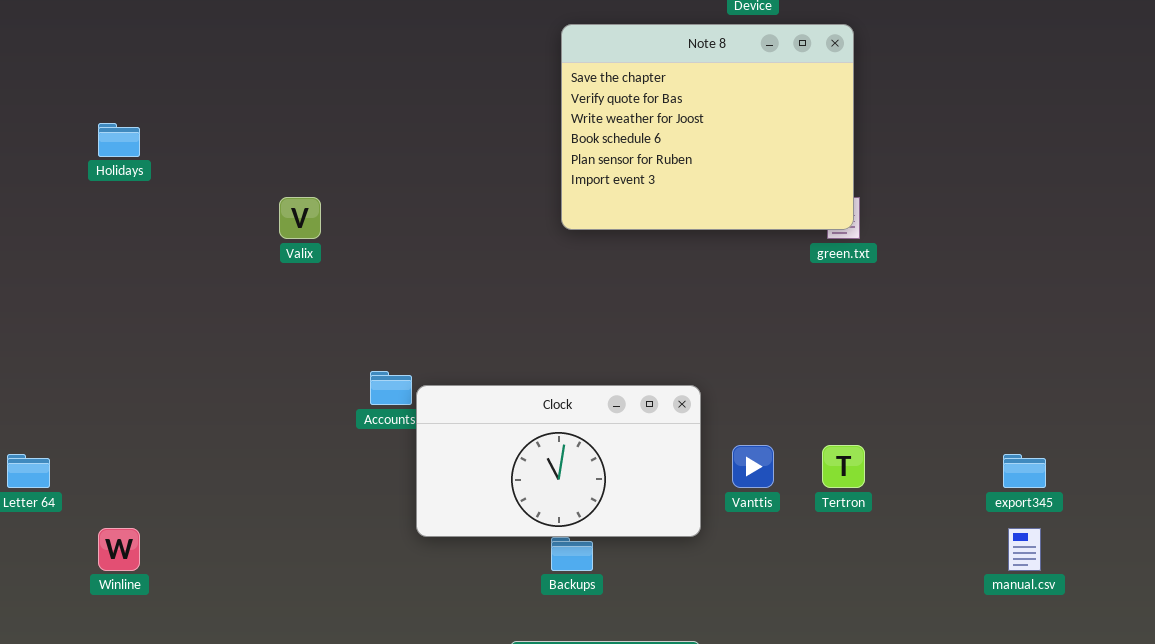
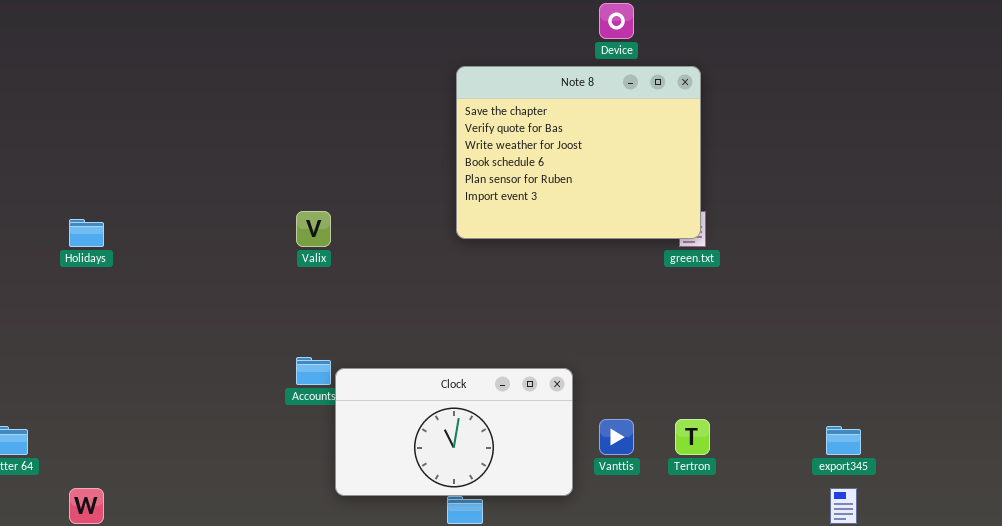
Holidays: [98,123,140,157] -> [69,219,104,247], moved
Valix: [279,197,321,239] -> [296,211,331,247], moved

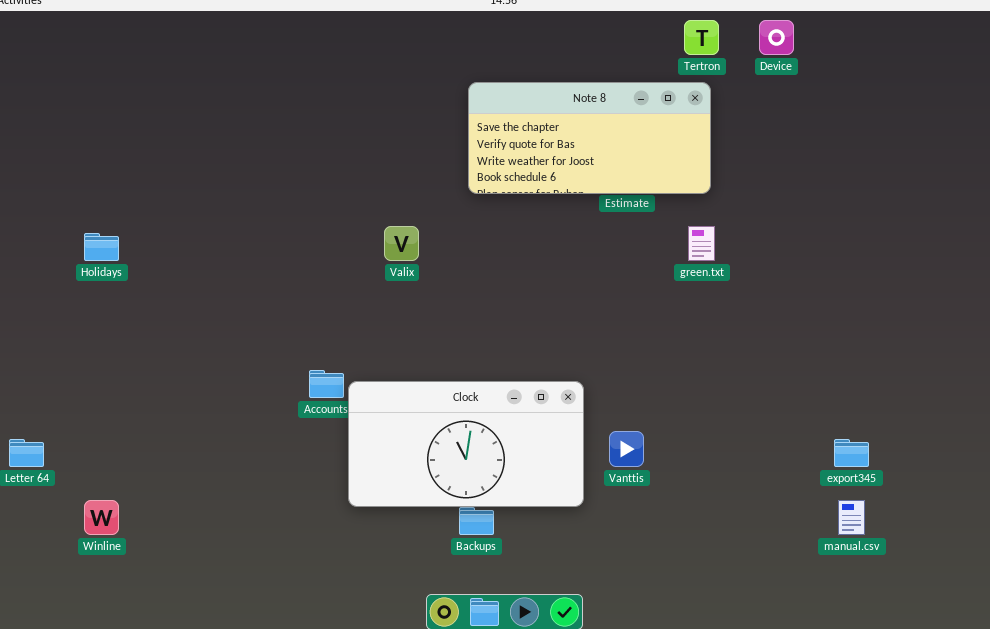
Device: [599,3,634,39] -> [759,20,794,55], moved
Note 8: [456,66,701,239] -> [468,82,711,194], resized
Valix: [296,211,331,247] -> [384,226,419,261], moved
Tertron: [675,419,710,455] -> [684,20,719,55], moved

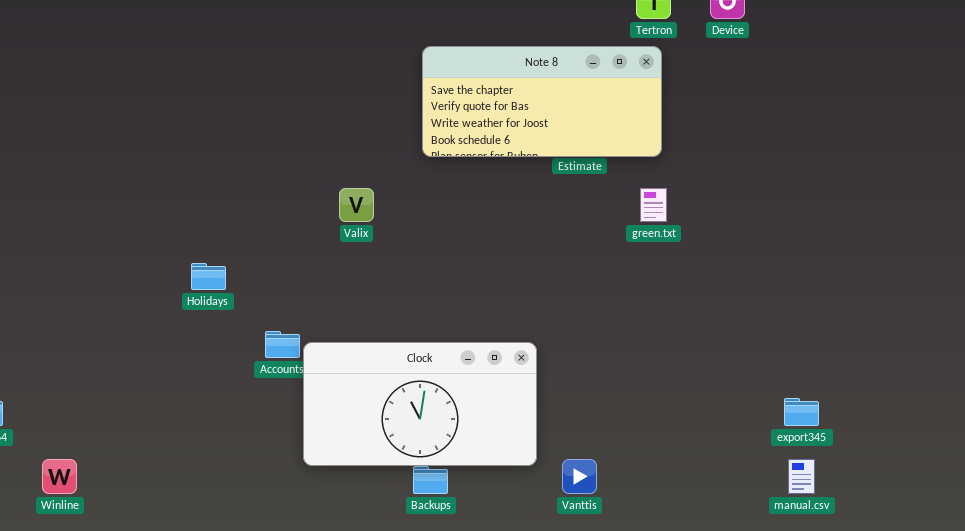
Holidays: [84,233,119,261] -> [191,263,226,290], moved
Vanttis: [609,431,644,467] -> [562,459,597,494], moved

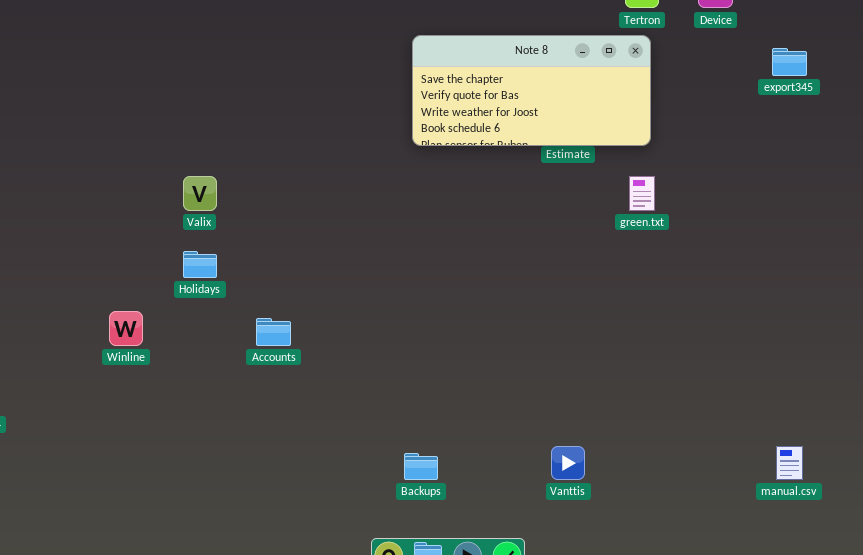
Valix: [339,188,374,222] -> [183,176,217,211], moved
Clock: [303,342,537,466] -> none, closed
export345: [784,398,819,426] -> [772,48,807,76], moved
Winline: [42,459,77,494] -> [109,311,143,346], moved

